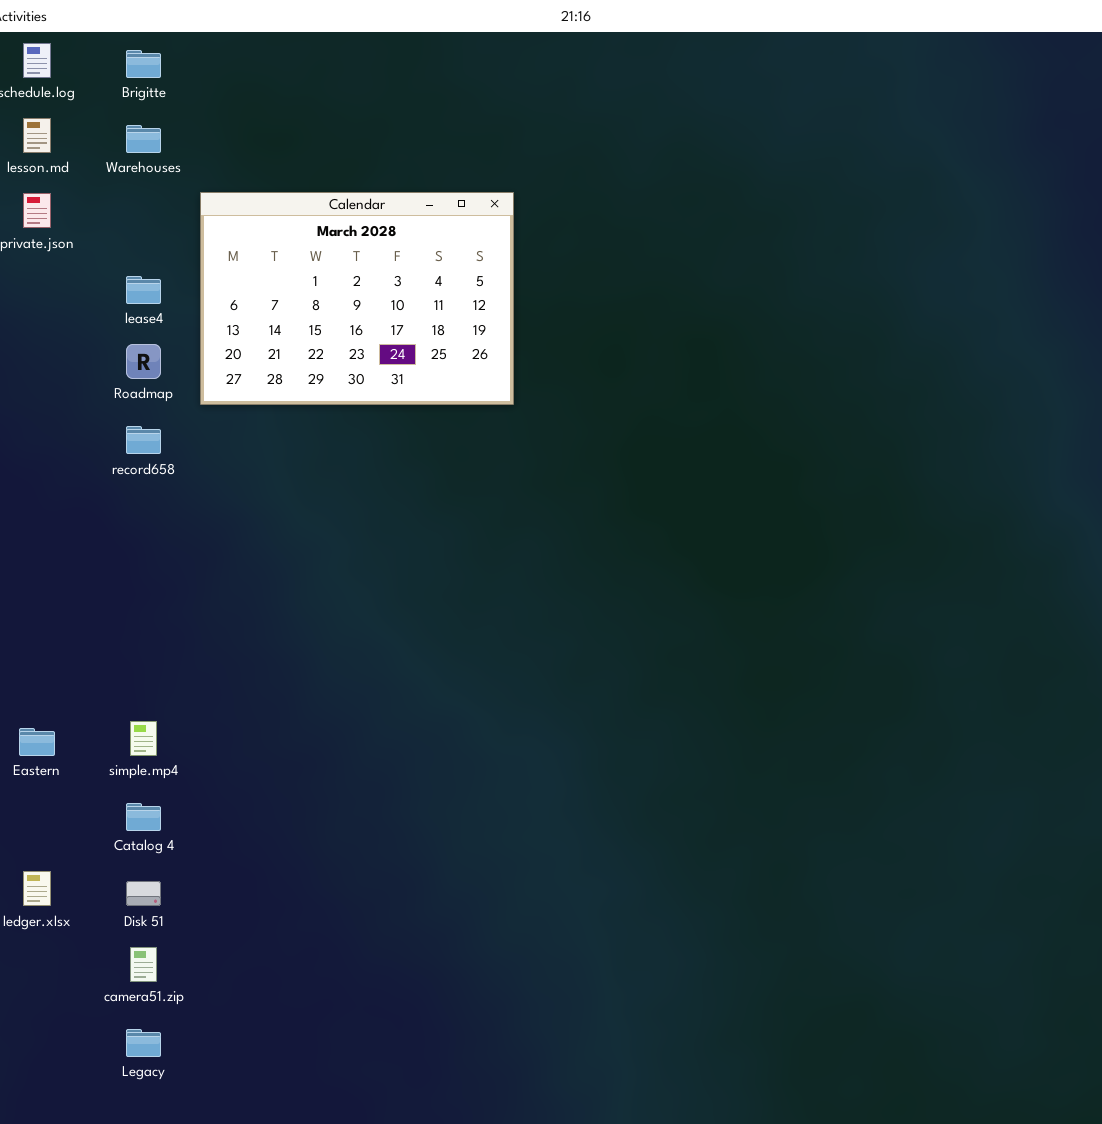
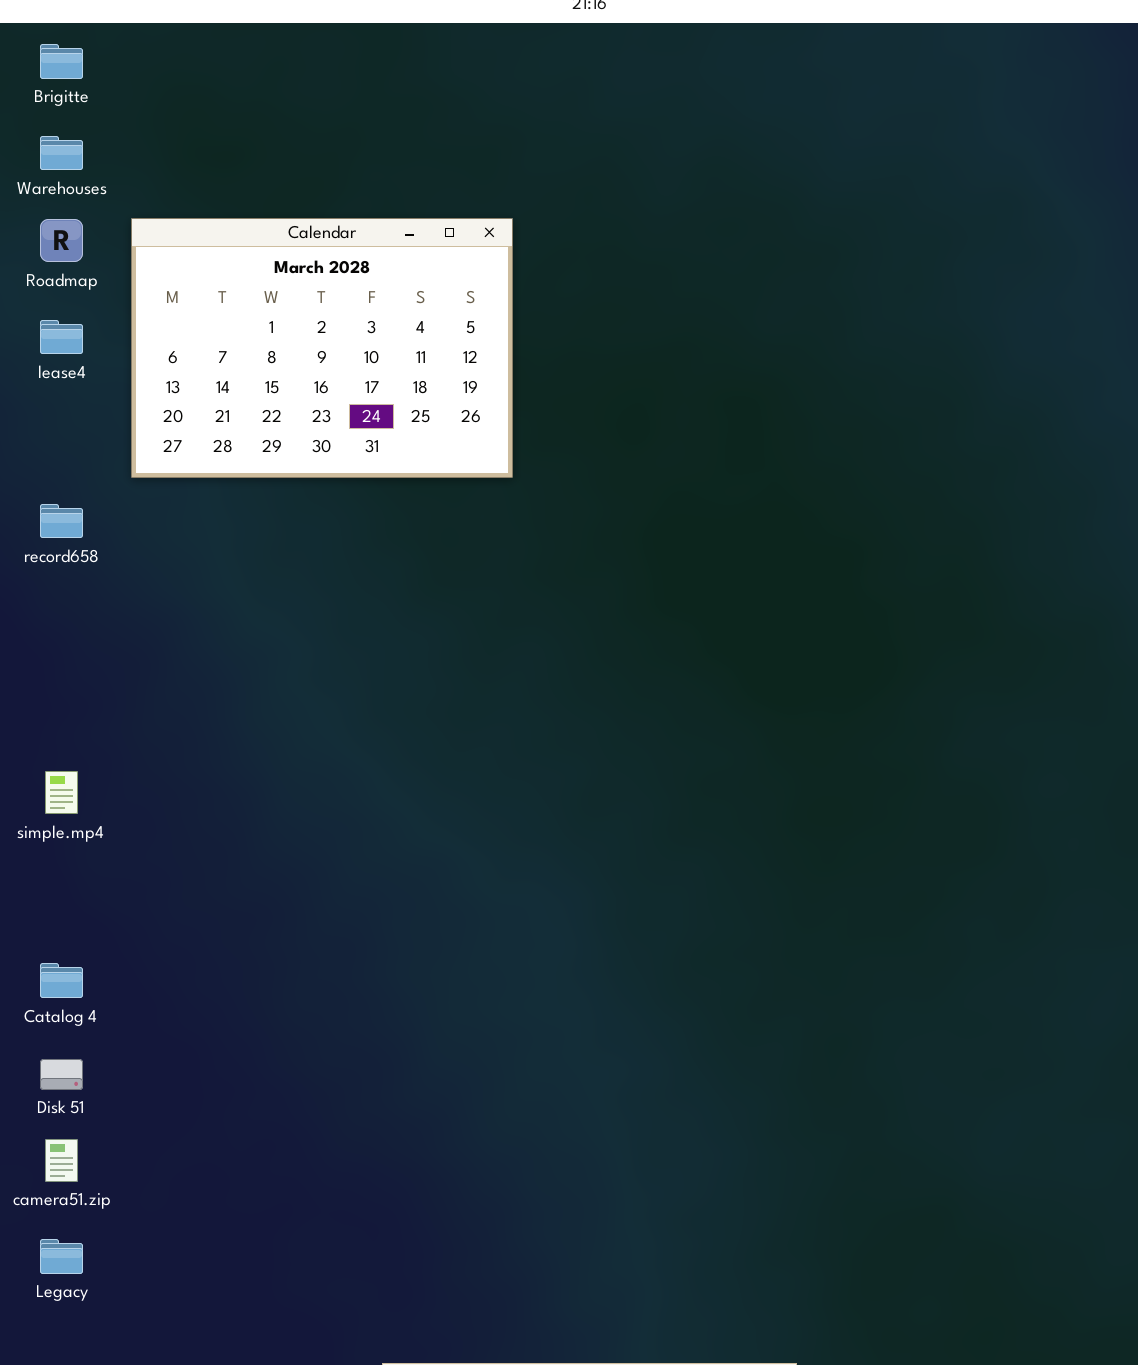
Roadmap: [126,344,161,379] -> [40,219,83,262], moved
simple.mp4: [130,721,157,756] -> [45,771,78,814], moved

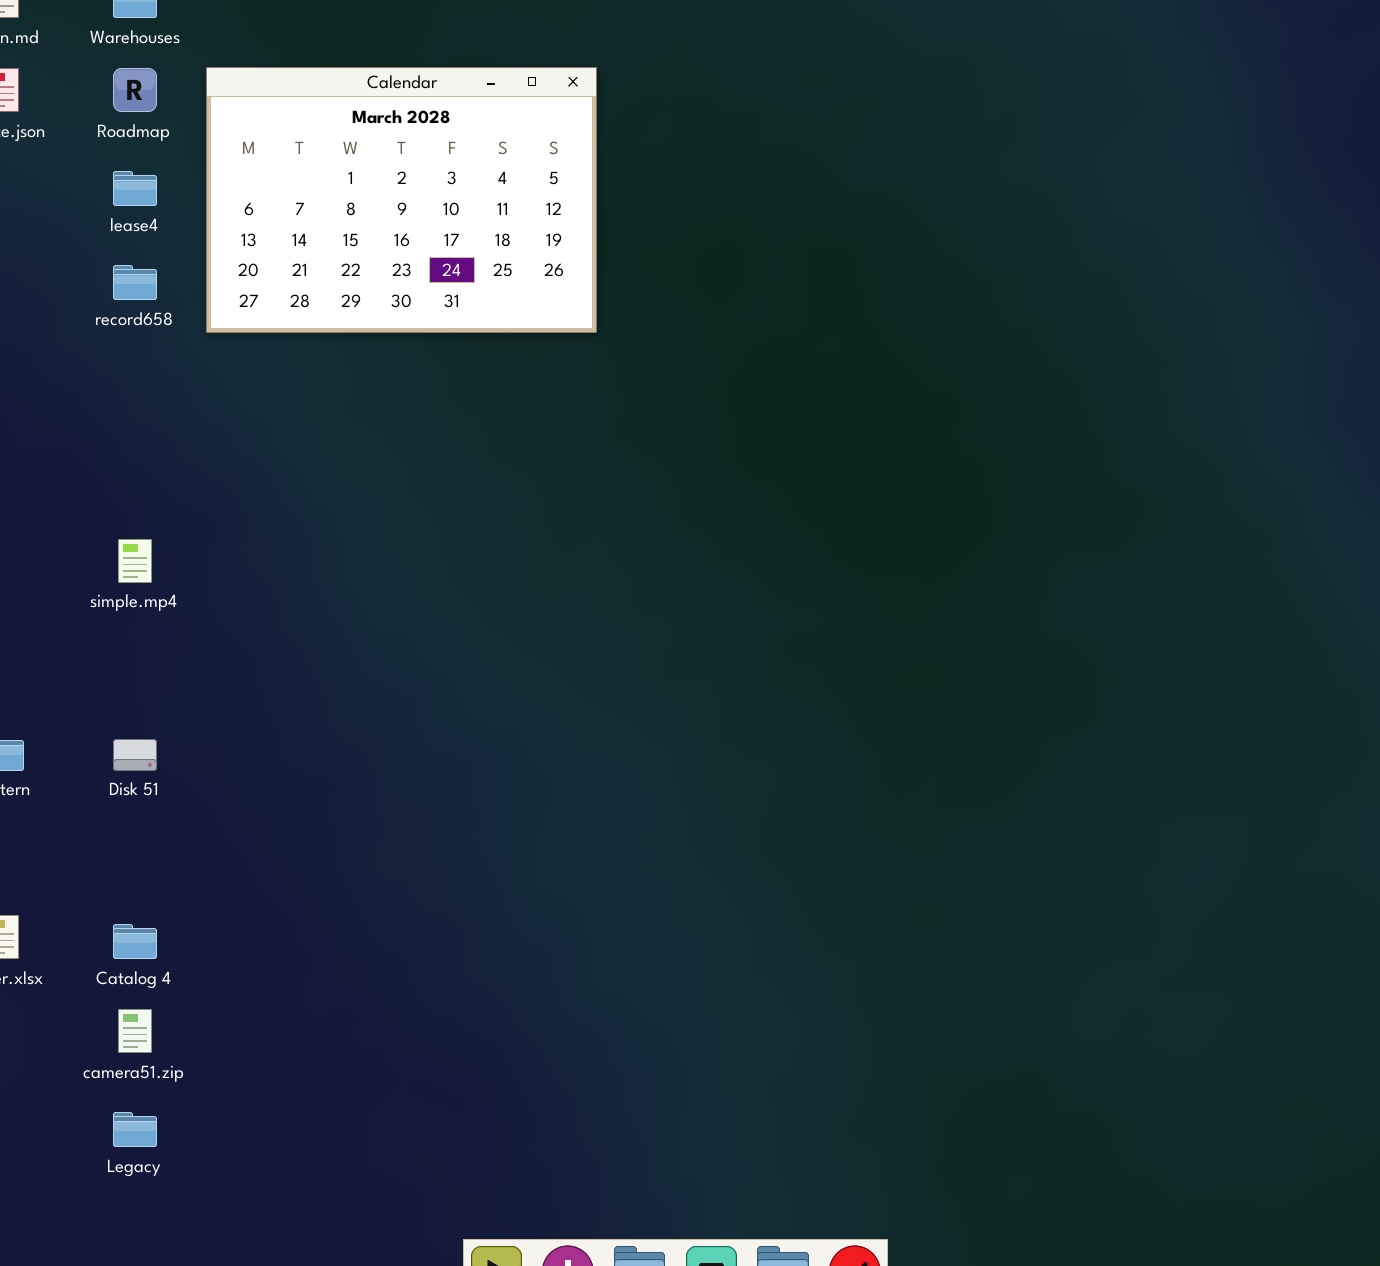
record658: [40,504,83,538] -> [113,265,157,300], moved
simple.mp4: [45,771,78,814] -> [118,539,152,583], moved
Catalog 4: [40,963,83,998] -> [113,924,157,959], moved
Disk 51: [40,1059,83,1090] -> [113,739,157,771], moved

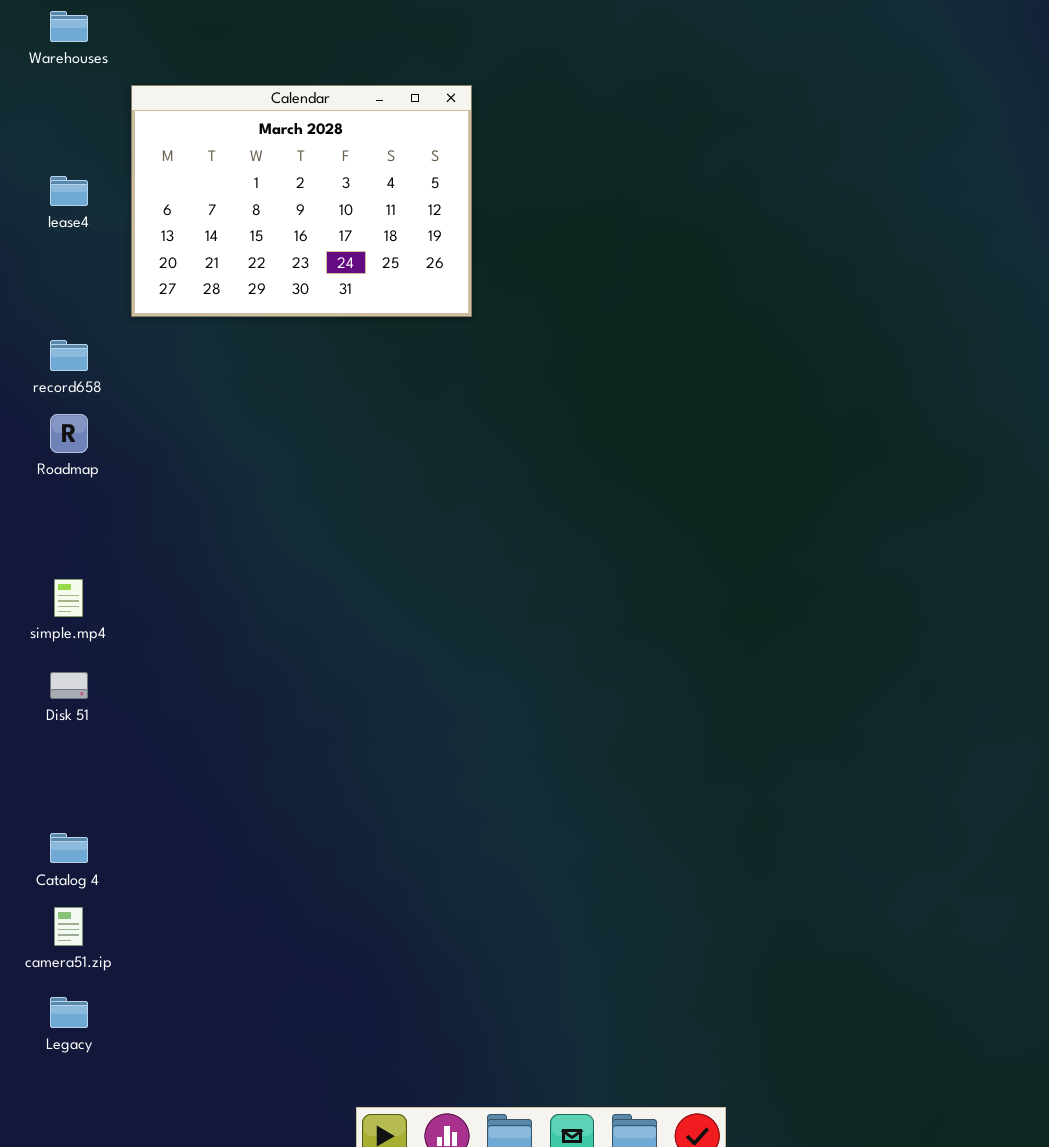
Roadmap: [113,68,157,112] -> [50,414,88,453], moved
record658: [113,265,157,300] -> [50,340,88,371], moved
simple.mp4: [118,539,152,583] -> [54,579,83,617], moved

